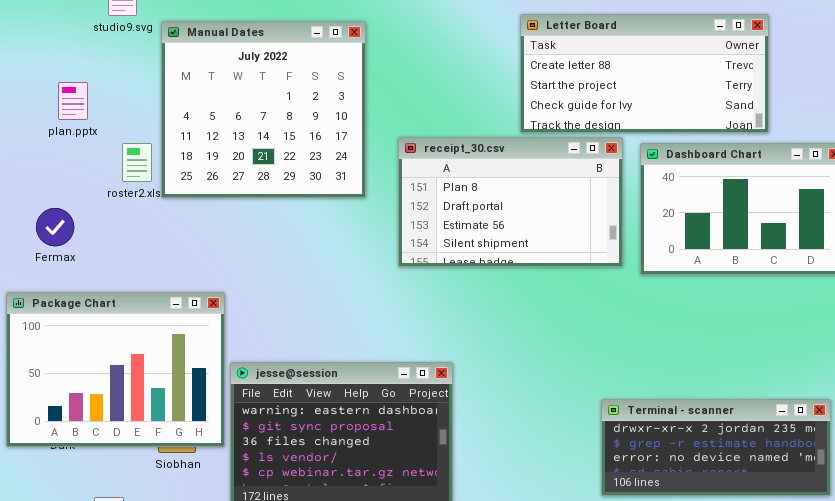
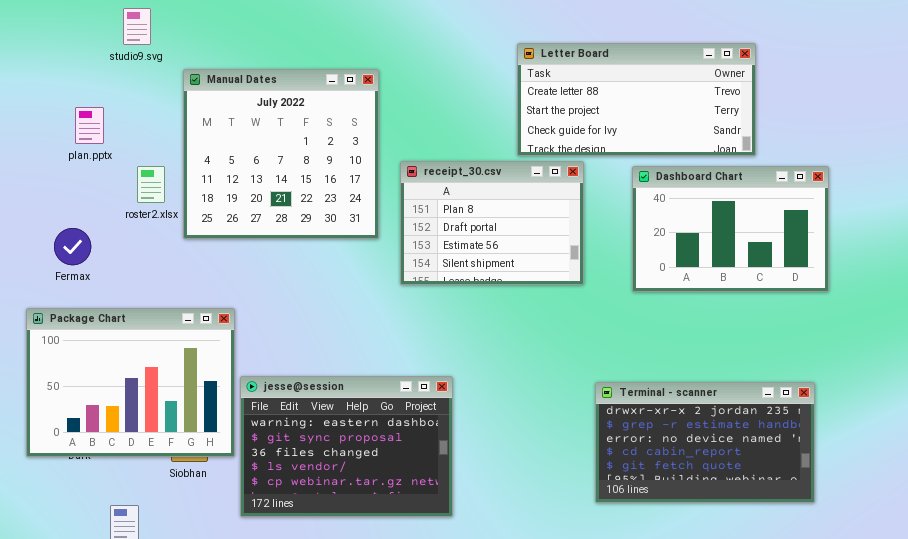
Manual Dates: [161,21,366,198] -> [183,69,379,239], moved
receipt_30.csv: [398,137,623,267] -> [400,161,584,285], resized
Terminal - scanner: [601,399,831,496] -> [595,382,815,503], resized

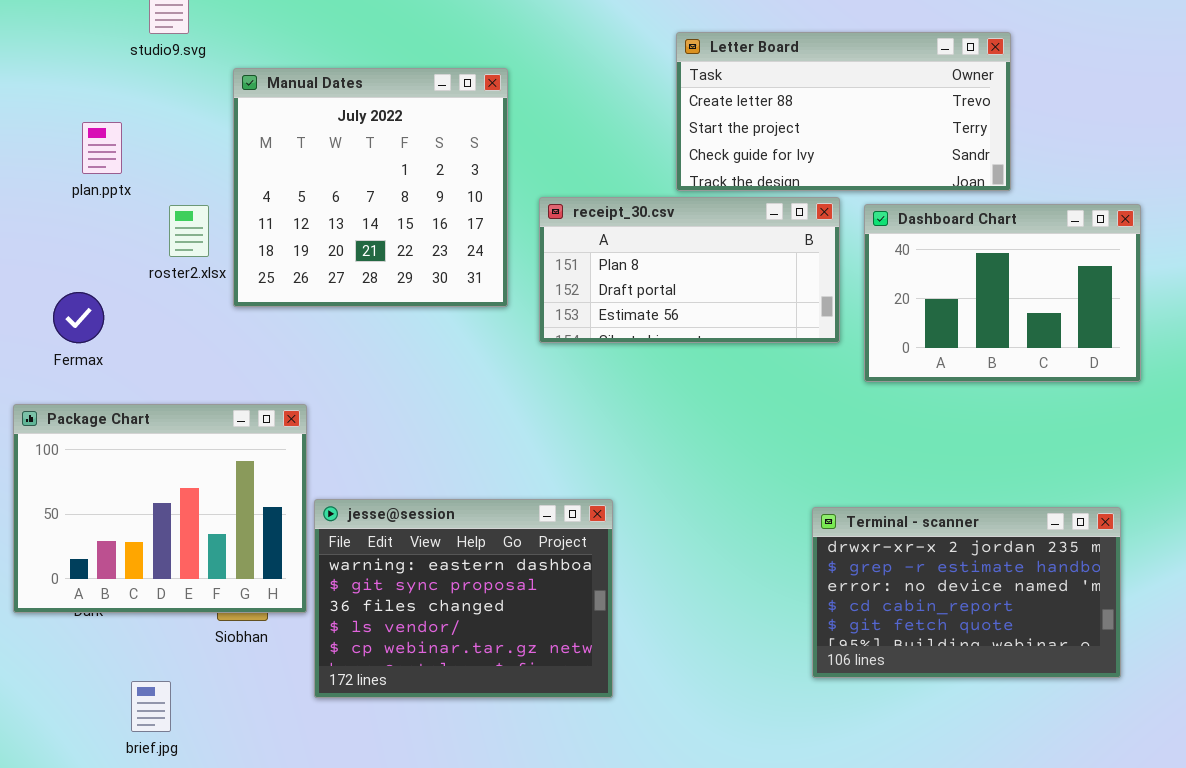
Letter Board: [517,43,756,156] -> [676,32,1011,191], moved
receipt_30.csv: [400,161,584,285] -> [539,197,840,343], resized

